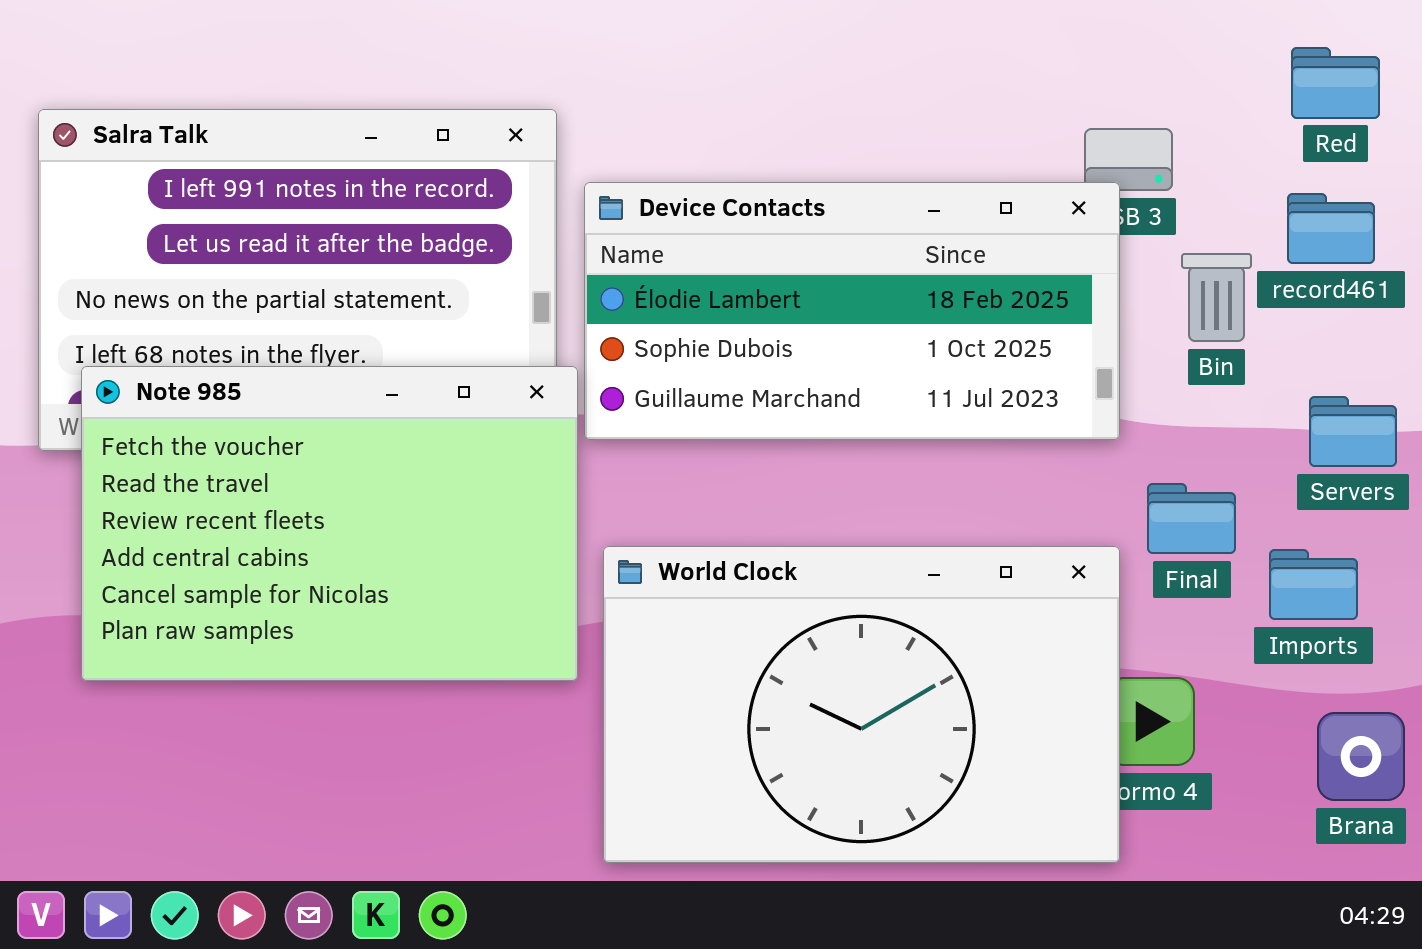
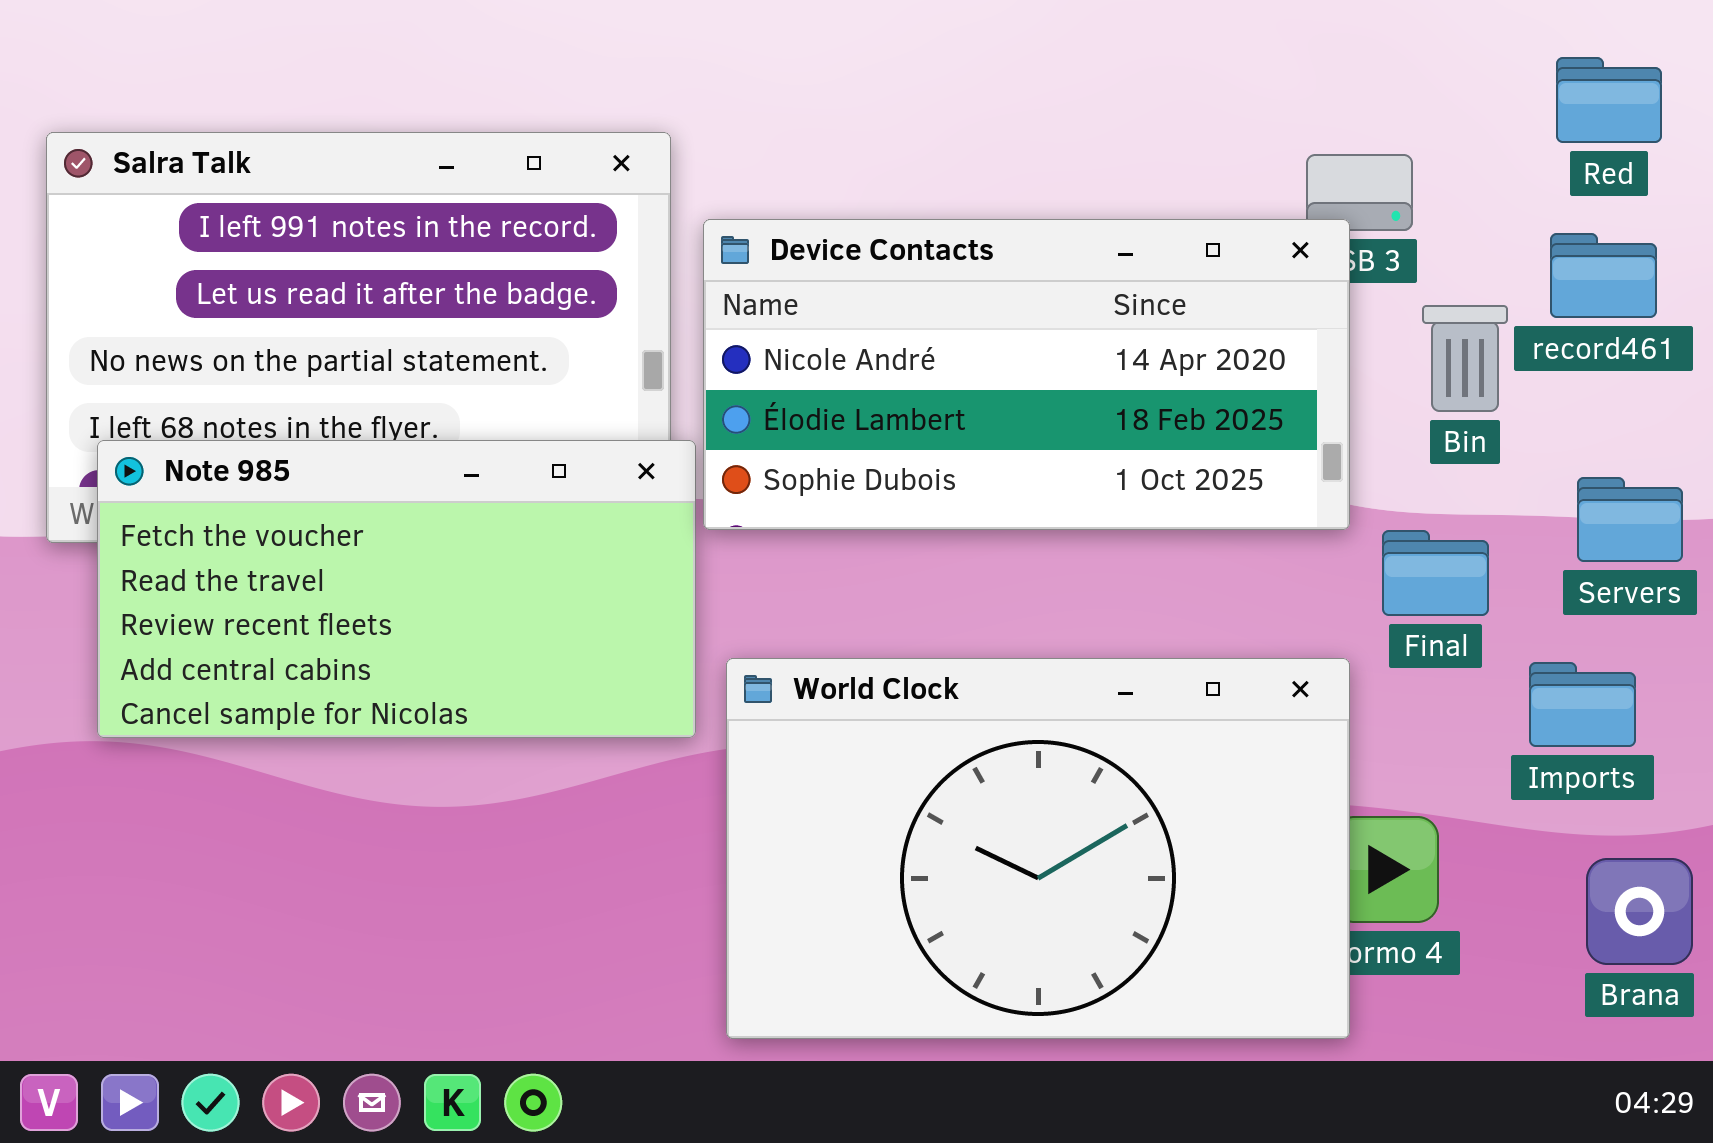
Device Contacts: [584,182,1120,440] -> [703,219,1350,530], scrolled up 1 row
Note 985: [81,366,578,681] -> [97,440,696,738], resized
Final: [1147,483,1236,554] -> [1382,530,1489,616], moved

